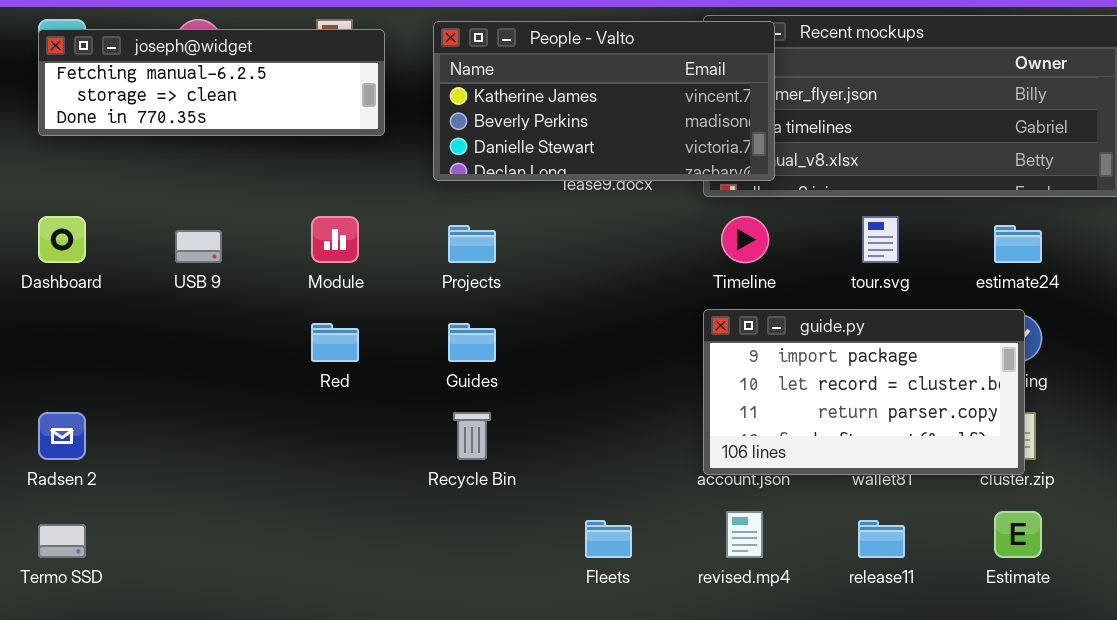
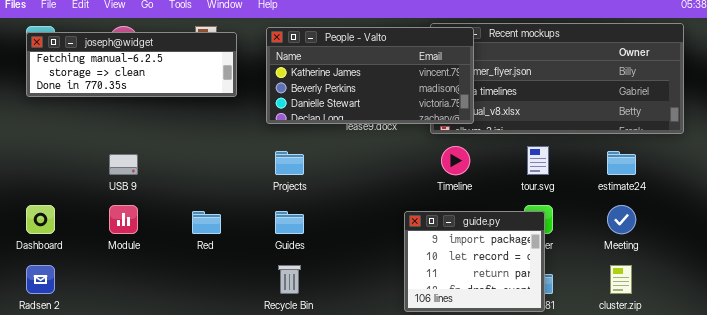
Dashboard: [38,216,86,263] -> [26,205,55,234], moved
Module: [311,216,359,263] -> [109,205,138,234], moved
guide.py: [703,309,1025,475] -> [404,211,545,312], moved, resized

